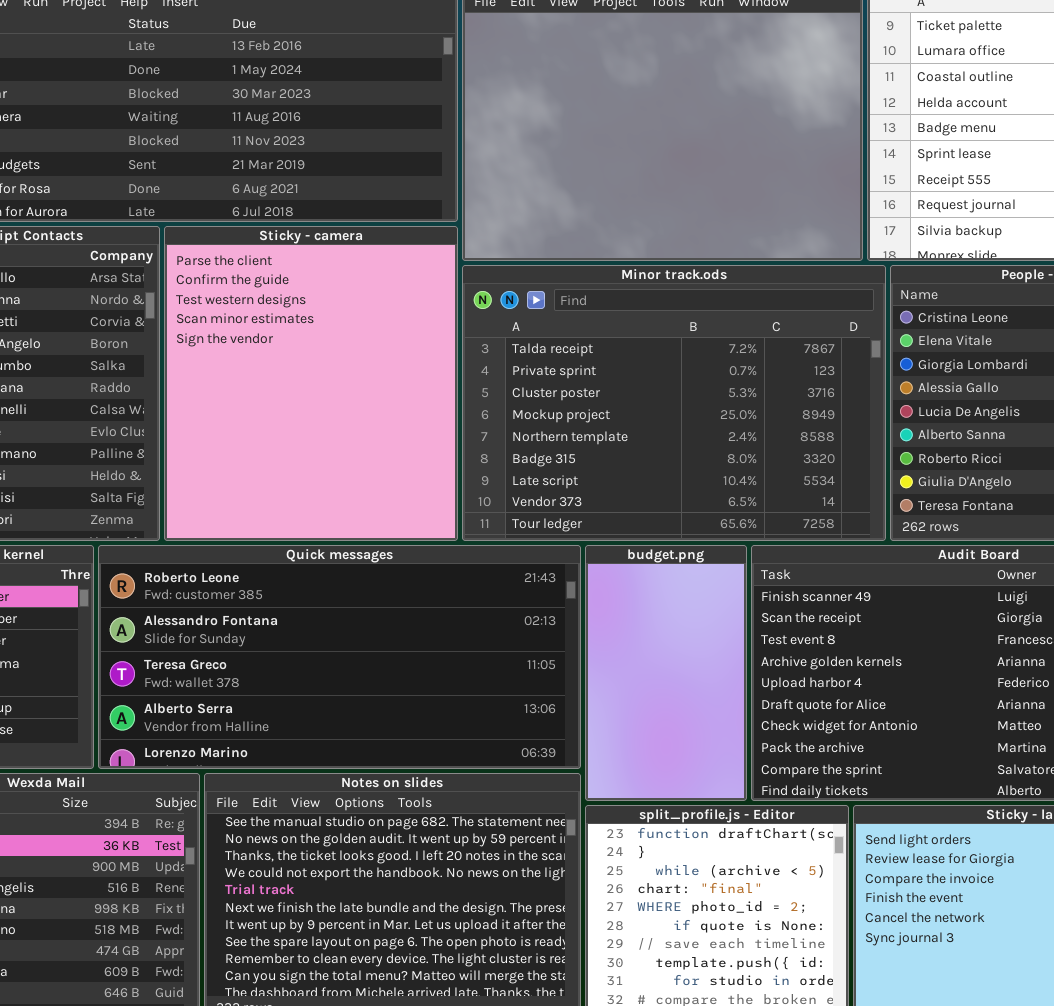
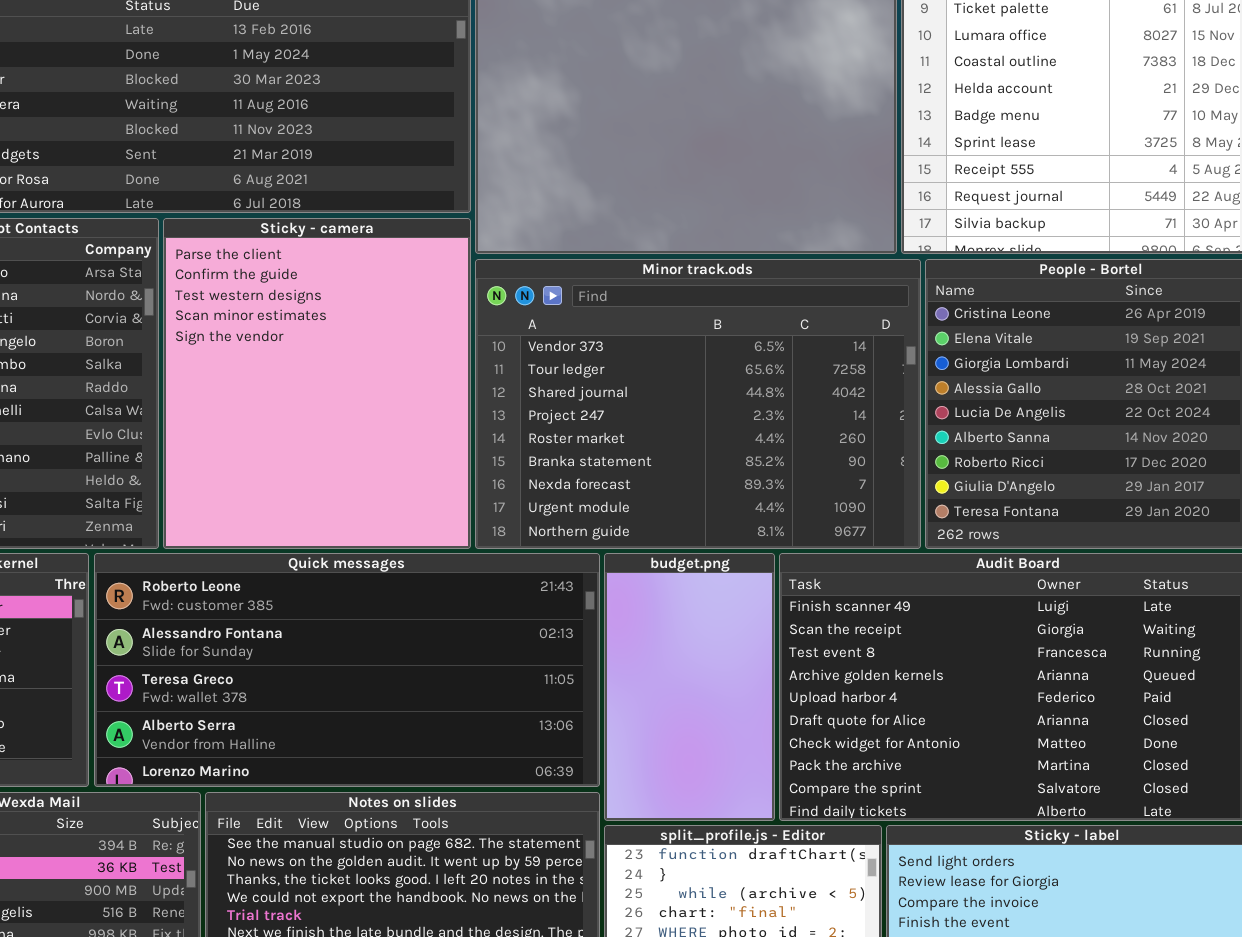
Minor track.ods: [462,265,886,541] -> [475,259,921,549], scrolled down 7 rows

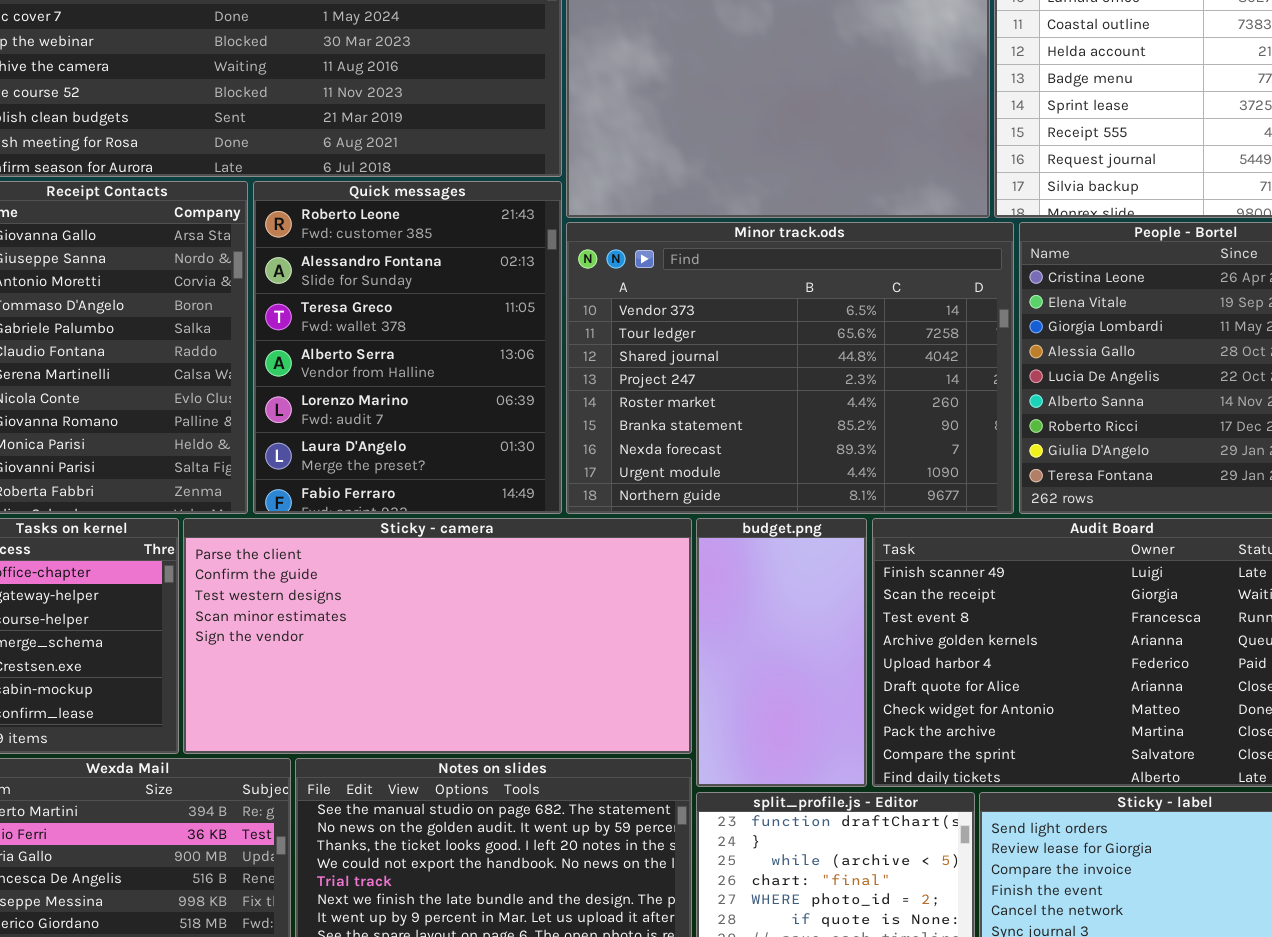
Sticky - camera: [163,218,471,549] -> [183,518,692,754], moved, resized
Quick messages: [94,553,600,787] -> [253,181,562,514], moved, resized

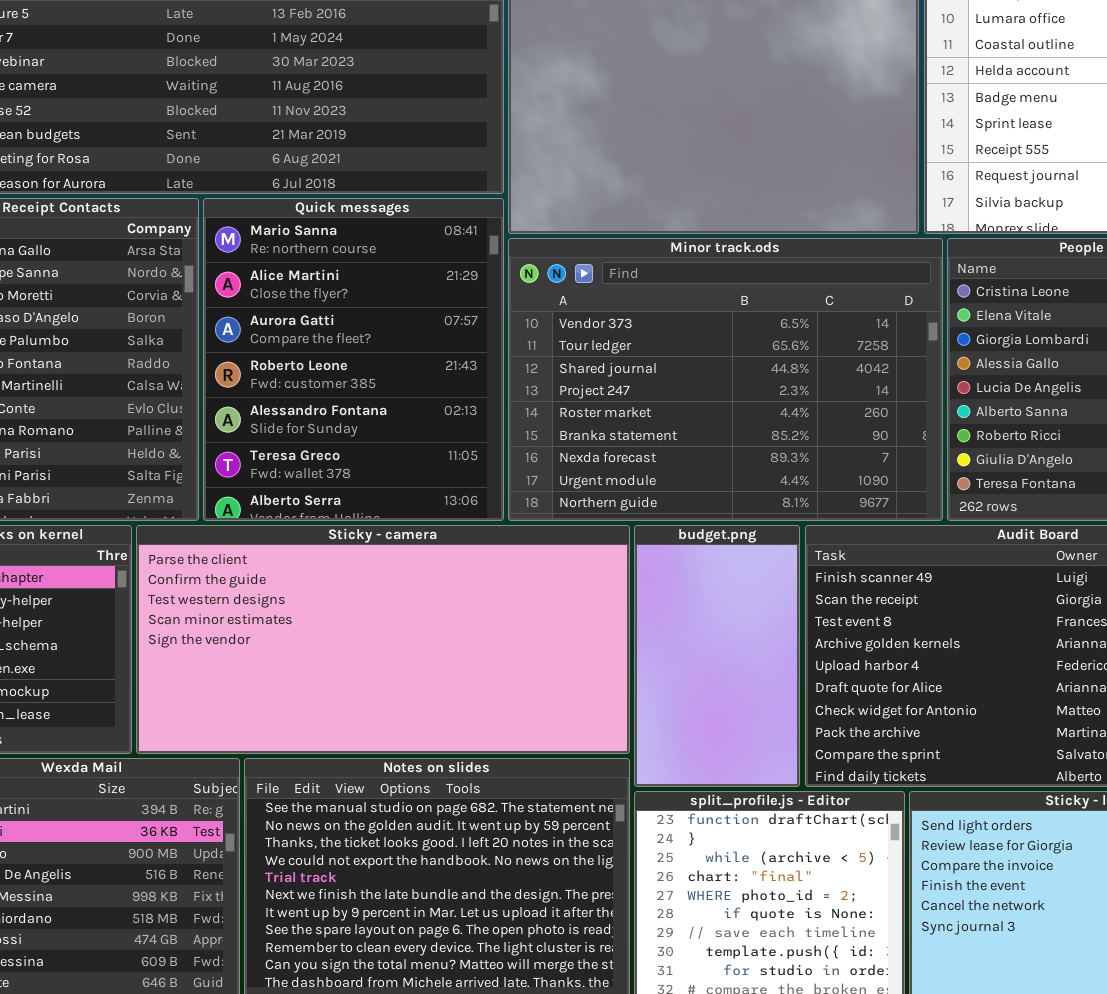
Quick messages: [253,181,562,514] -> [203,198,504,521], scrolled up 3 rows

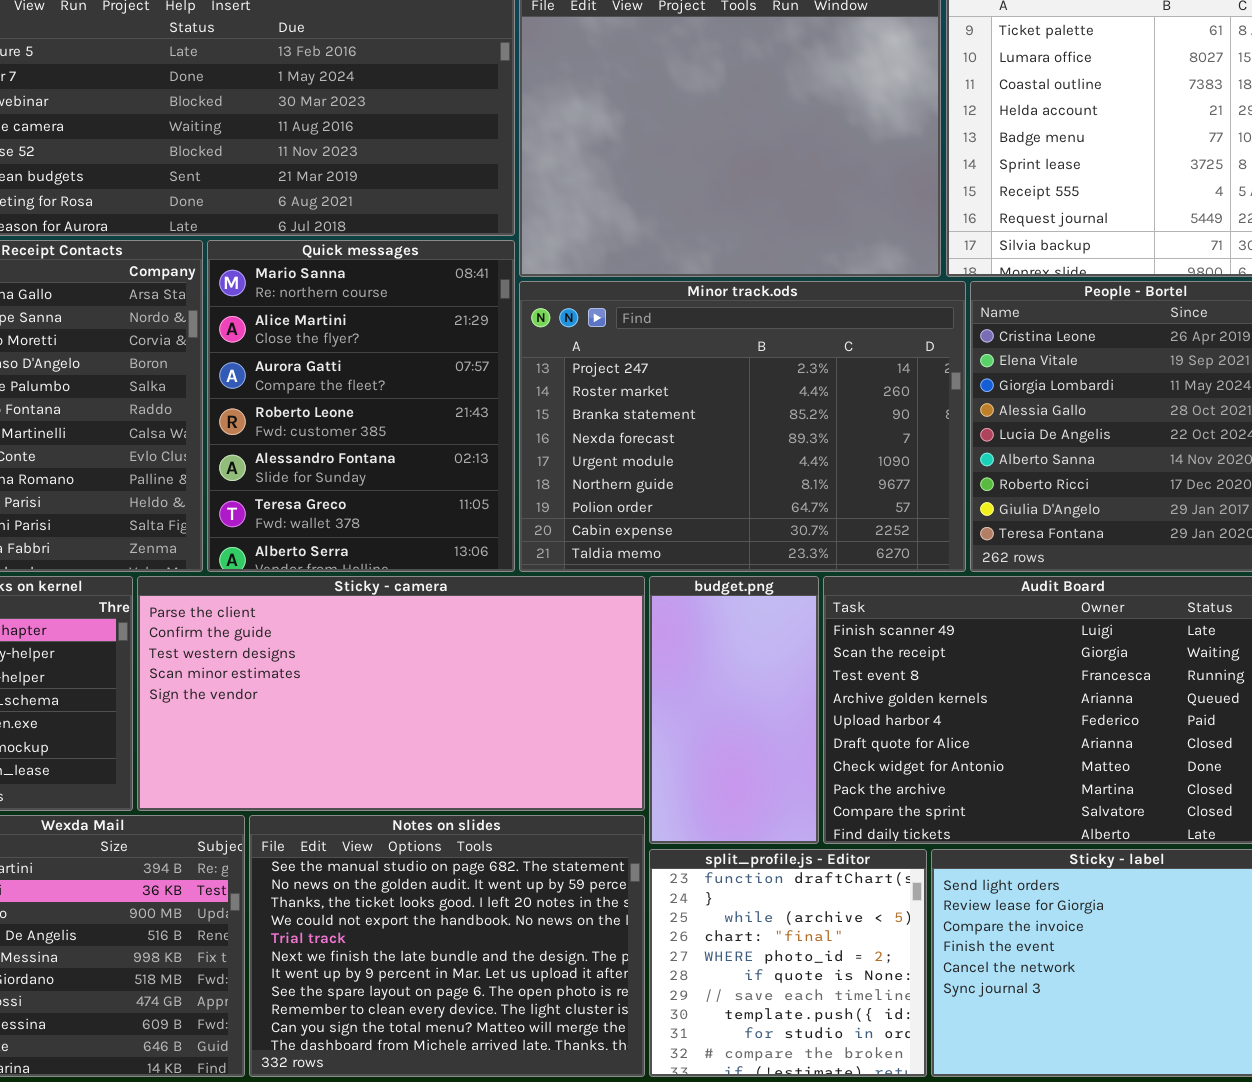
Minor track.ods: [508,238,943,521] -> [519,281,966,572], scrolled down 3 rows

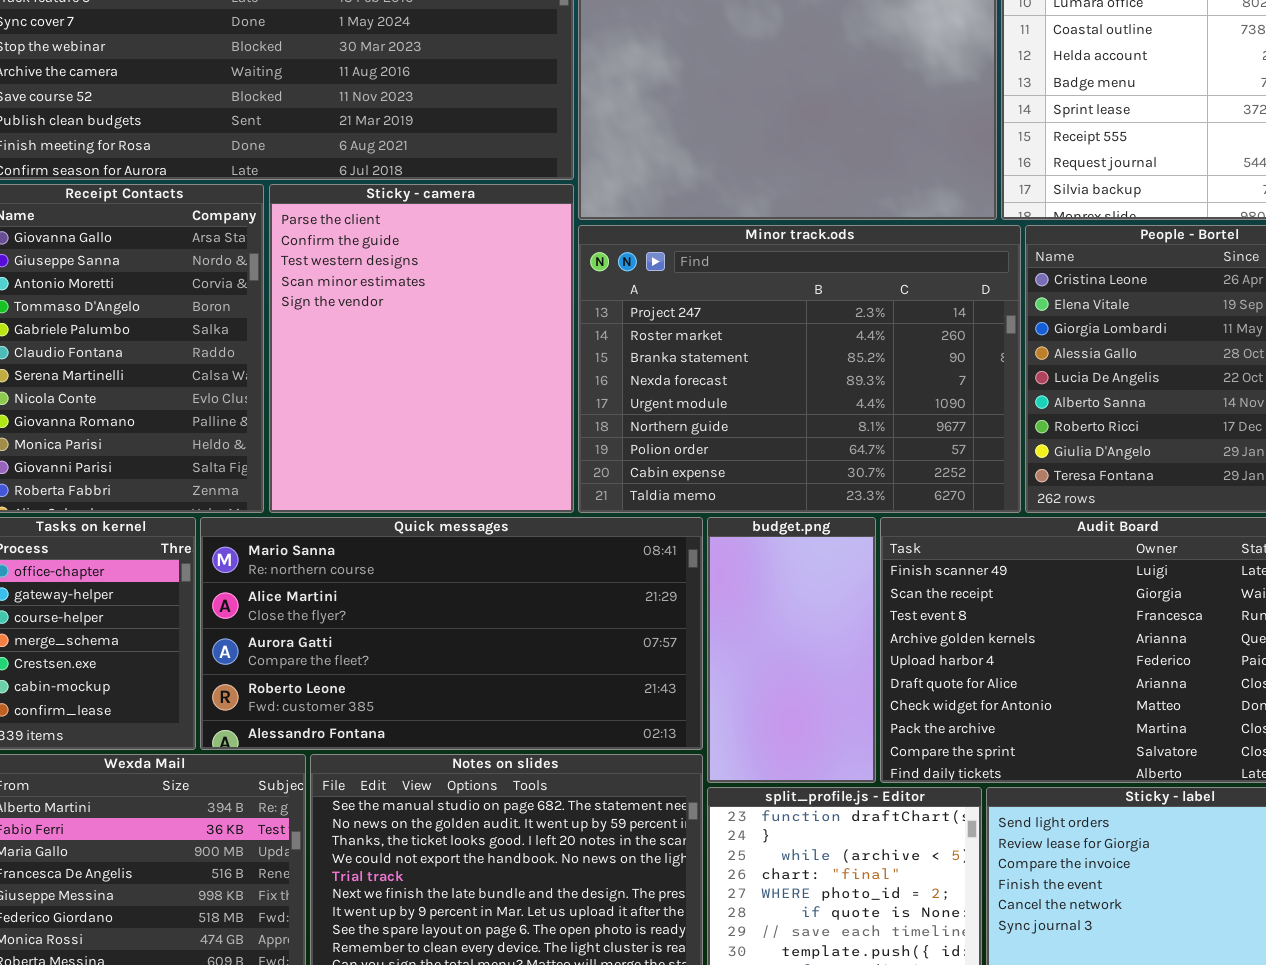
Quick messages: [207,240,515,572] -> [200,517,703,750], moved, resized
Sticky - camera: [137,576,645,811] -> [269,184,574,513], moved, resized

